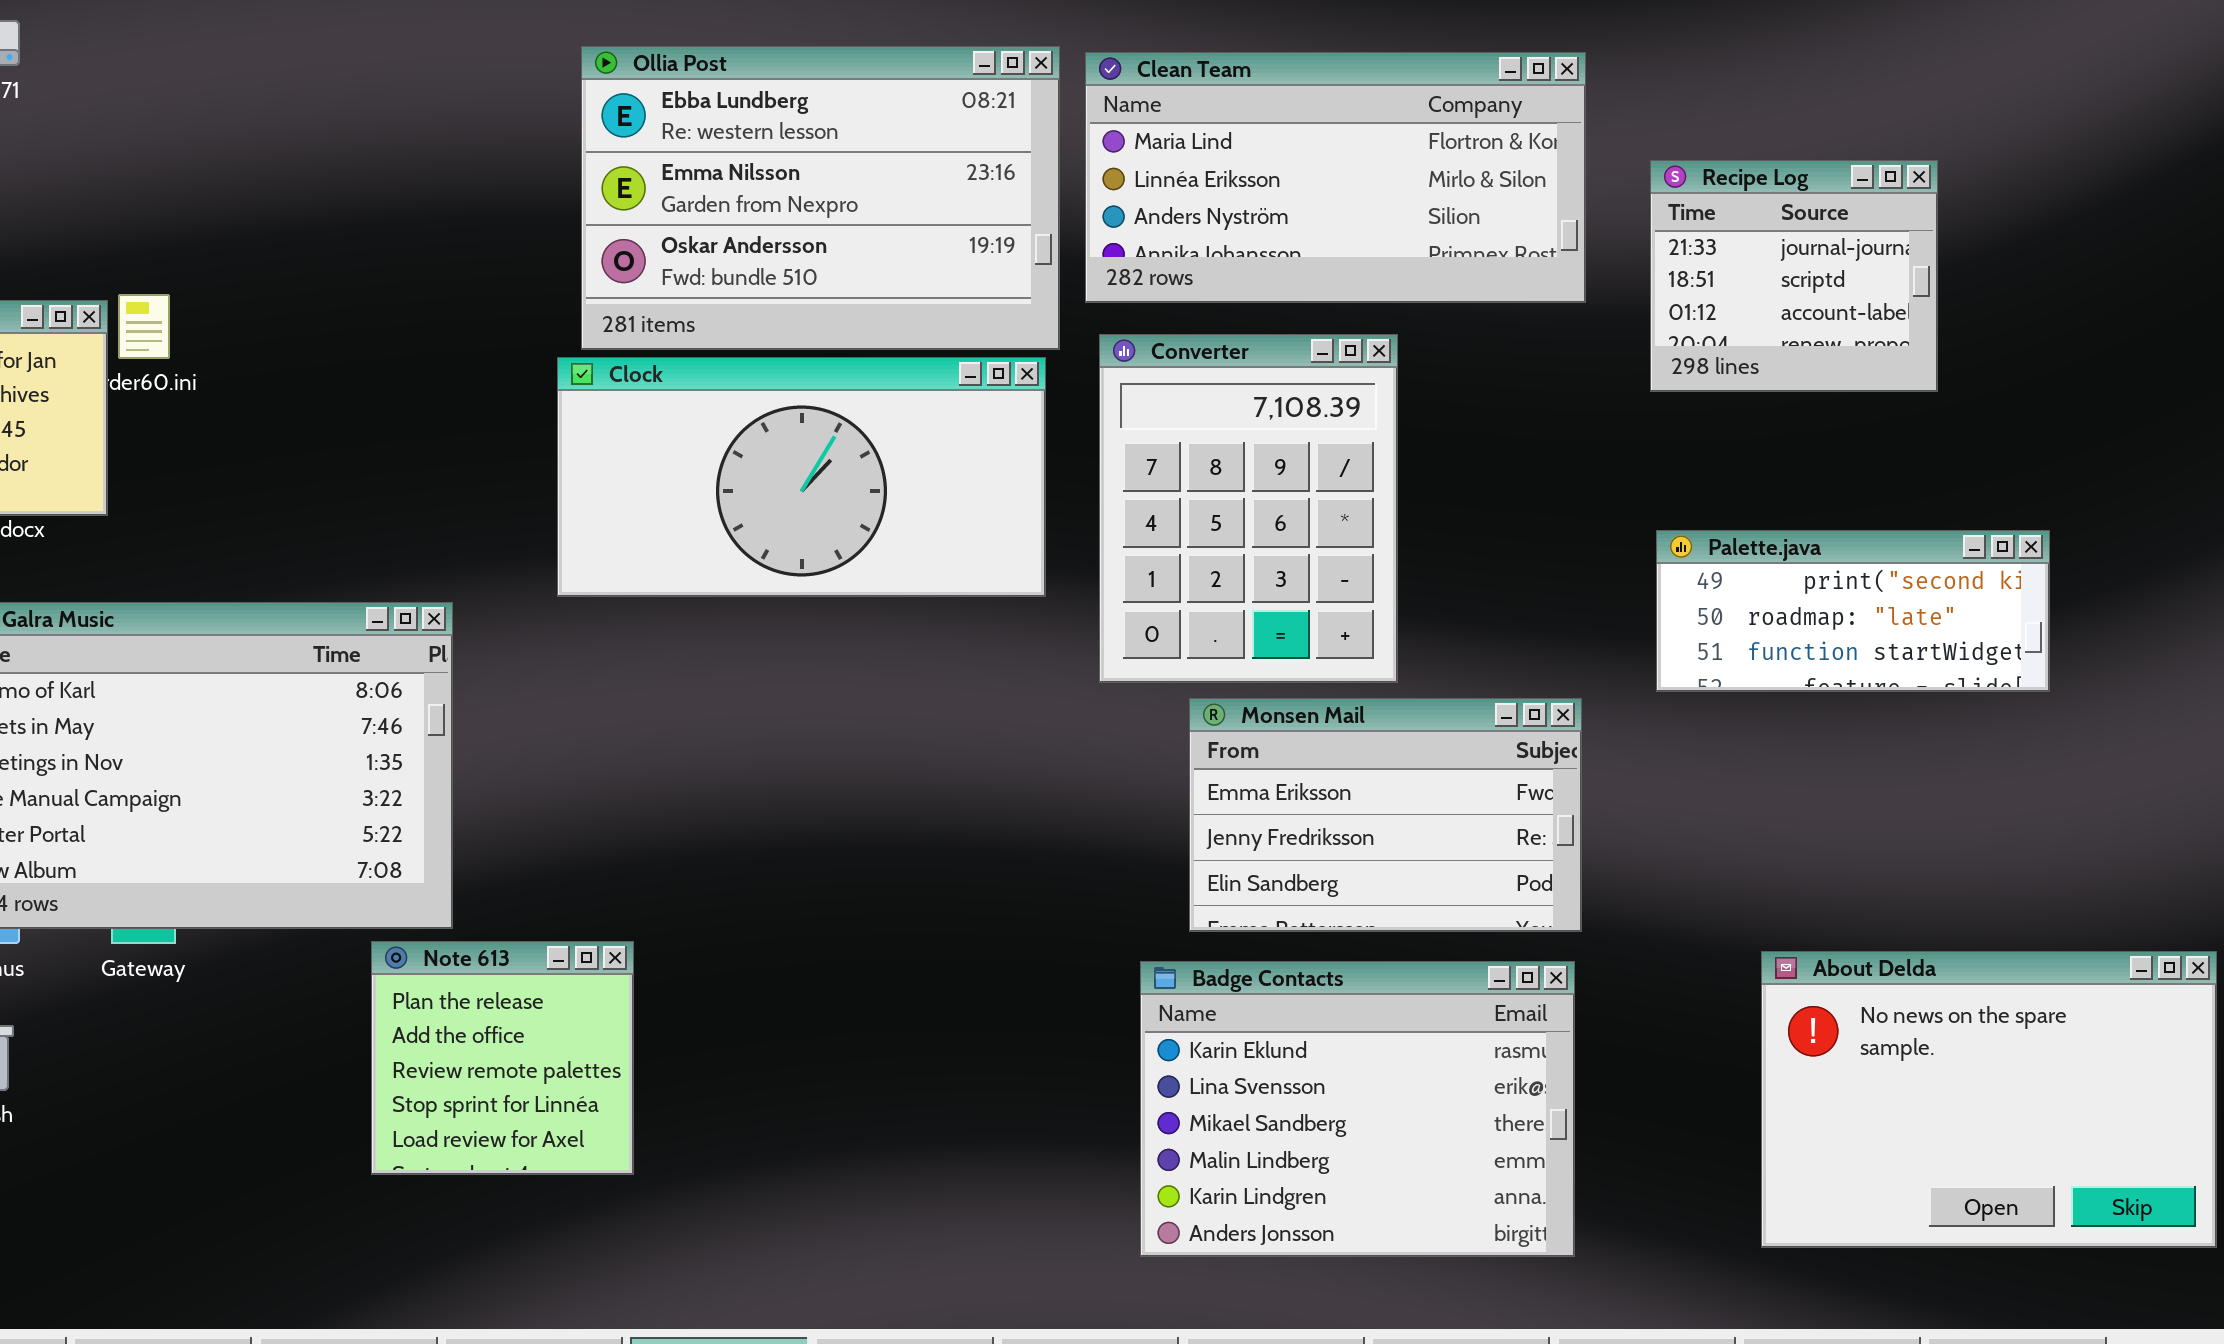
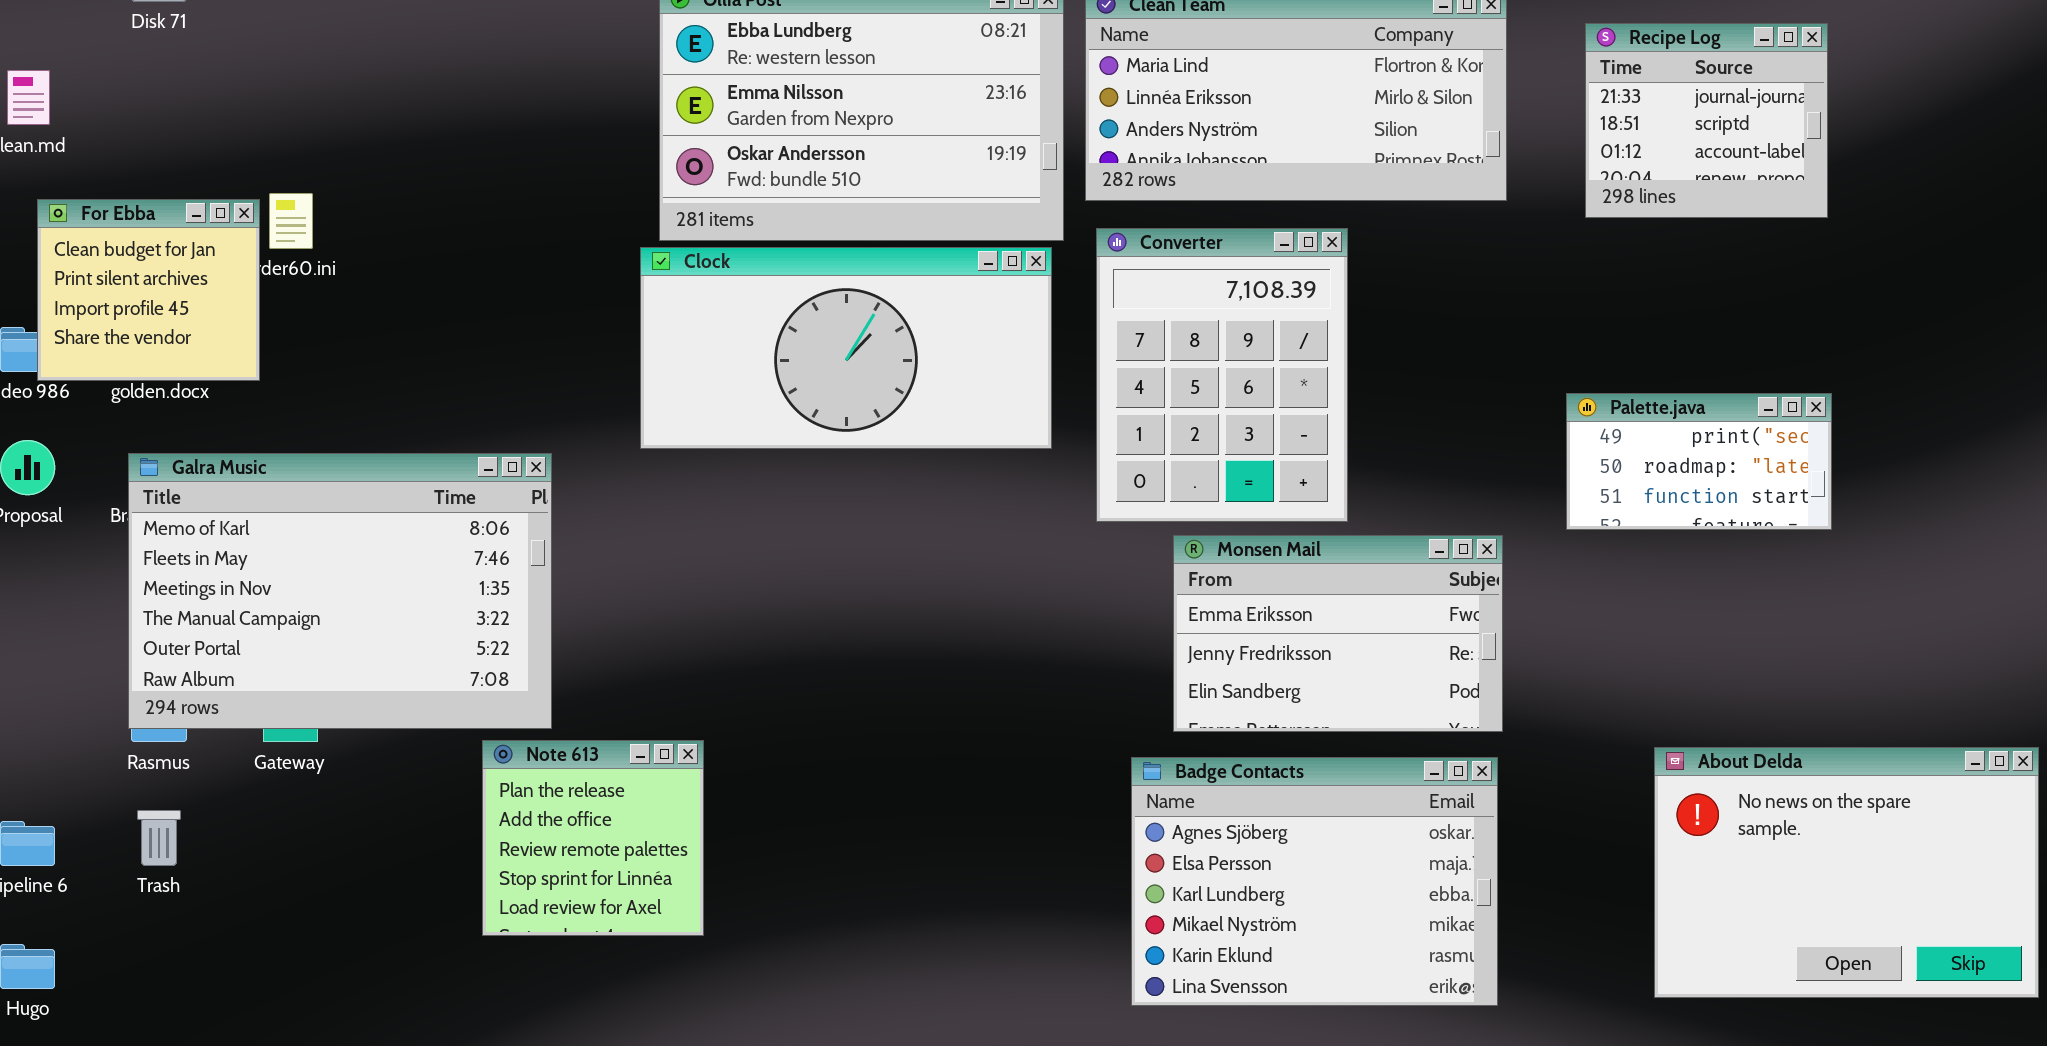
Recipe Log: [1650,160,1938,392] -> [1585,23,1828,218], moved
Palette.java: [1656,530,2050,692] -> [1566,393,1832,530], resized
Badge Contacts: [1140,961,1575,1257] -> [1131,757,1498,1006], scrolled up 4 rows

